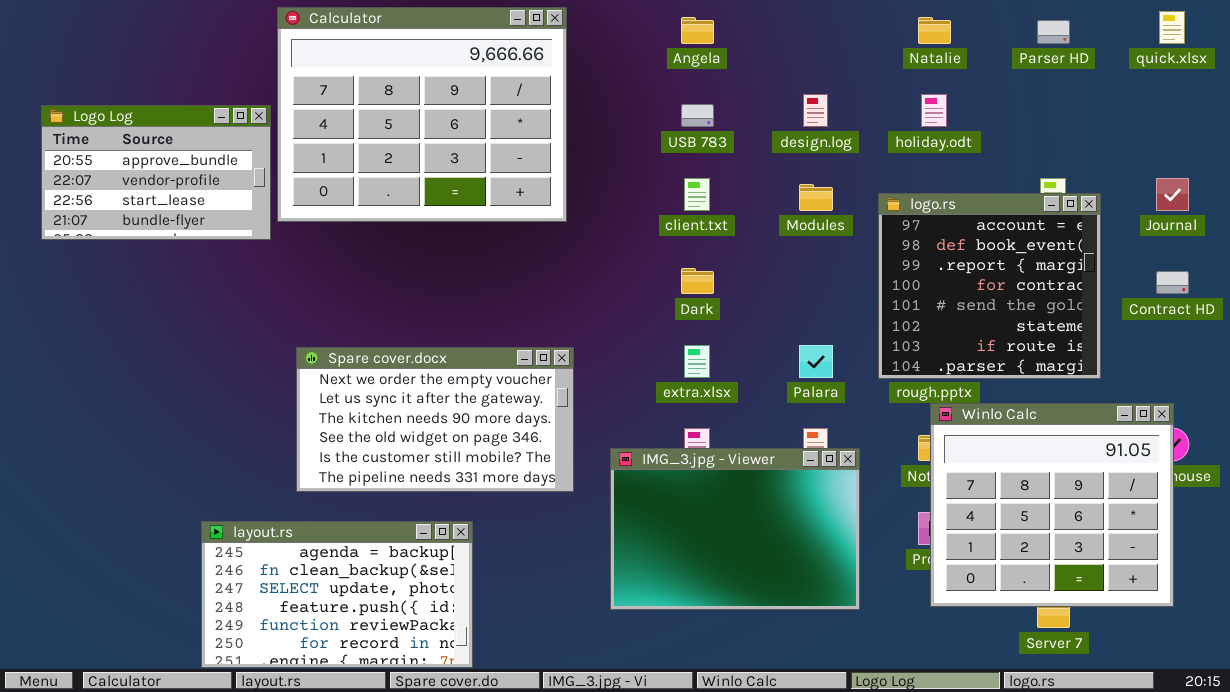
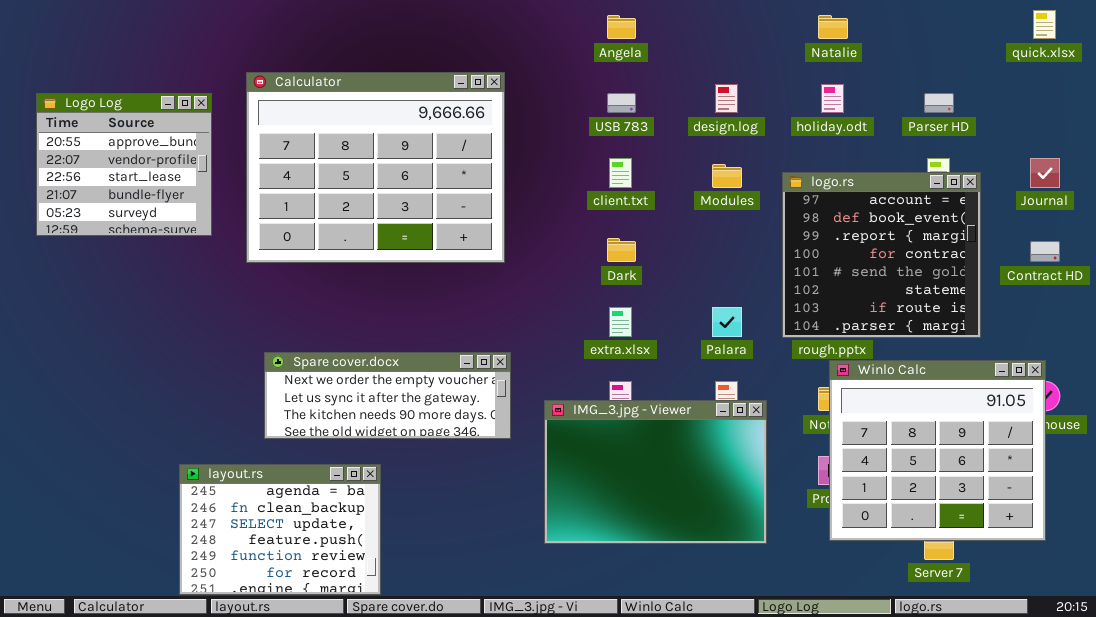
Calculator: [277,7,567,222] -> [246,72,505,263], moved
Parser HD: [1037,20,1070,44] -> [924,93,954,113], moved
Logo Log: [41,105,271,240] -> [36,93,212,236], resized
Spare cover.docx: [296,347,574,492] -> [264,352,511,439], resized
layout.rs: [201,521,473,668] -> [179,464,381,595], resized

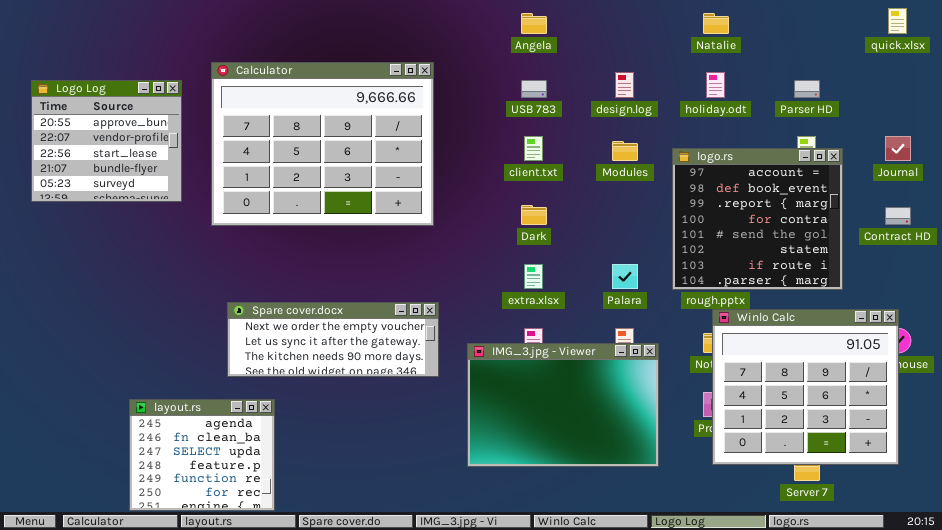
layout.rs: [179,464,381,595] -> [129,399,275,511], moved, resized

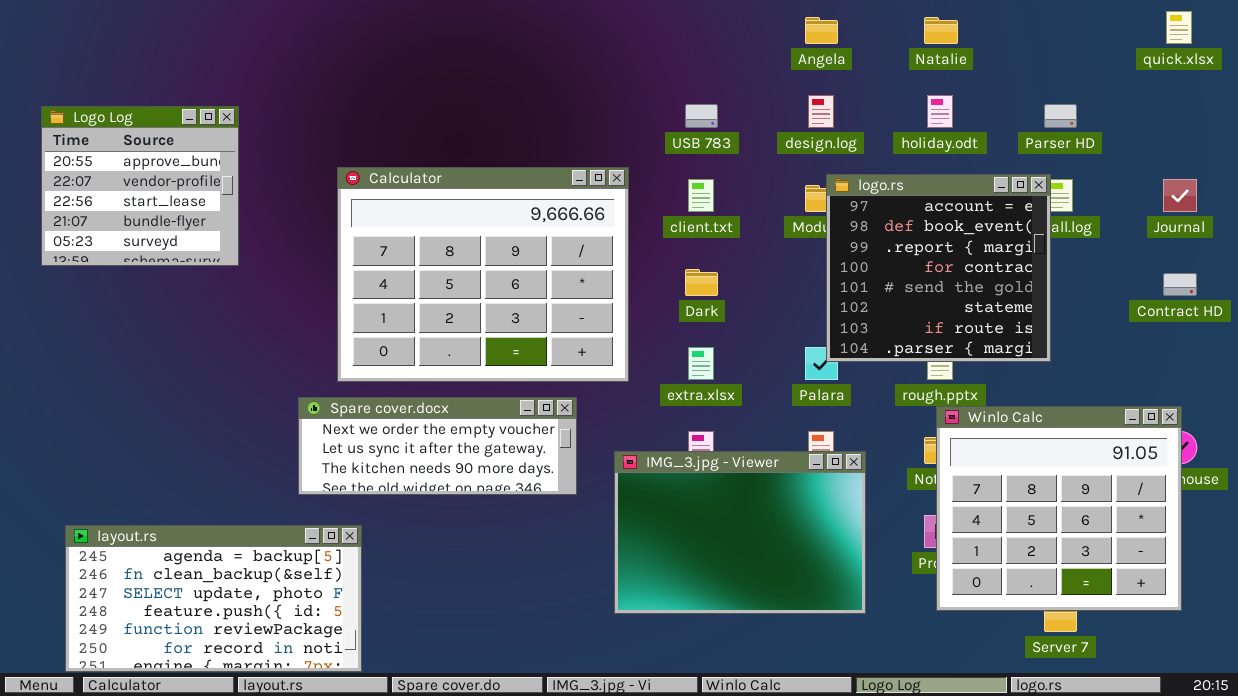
Angela: [521,13,547,34] -> [805,17,838,44], moved
Calculator: [211,62,434,226] -> [337,167,629,382], moved
logo.rs: [672,148,843,290] -> [826,174,1051,362], moved
layout.rs: [129,399,275,511] -> [65,525,362,672], resized

